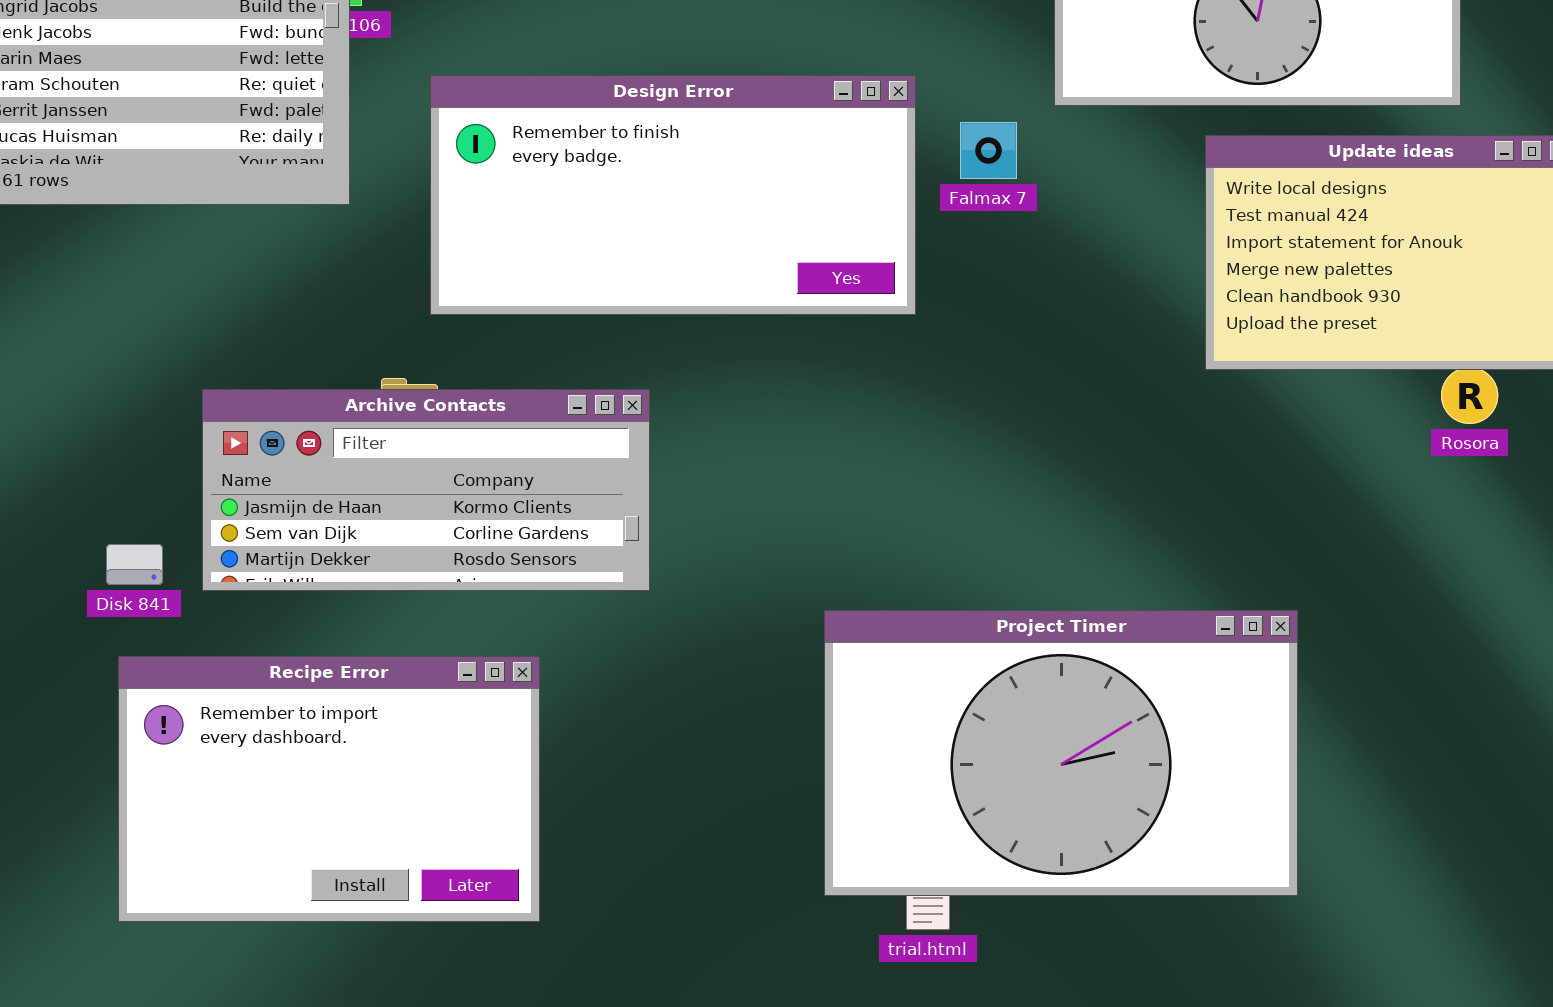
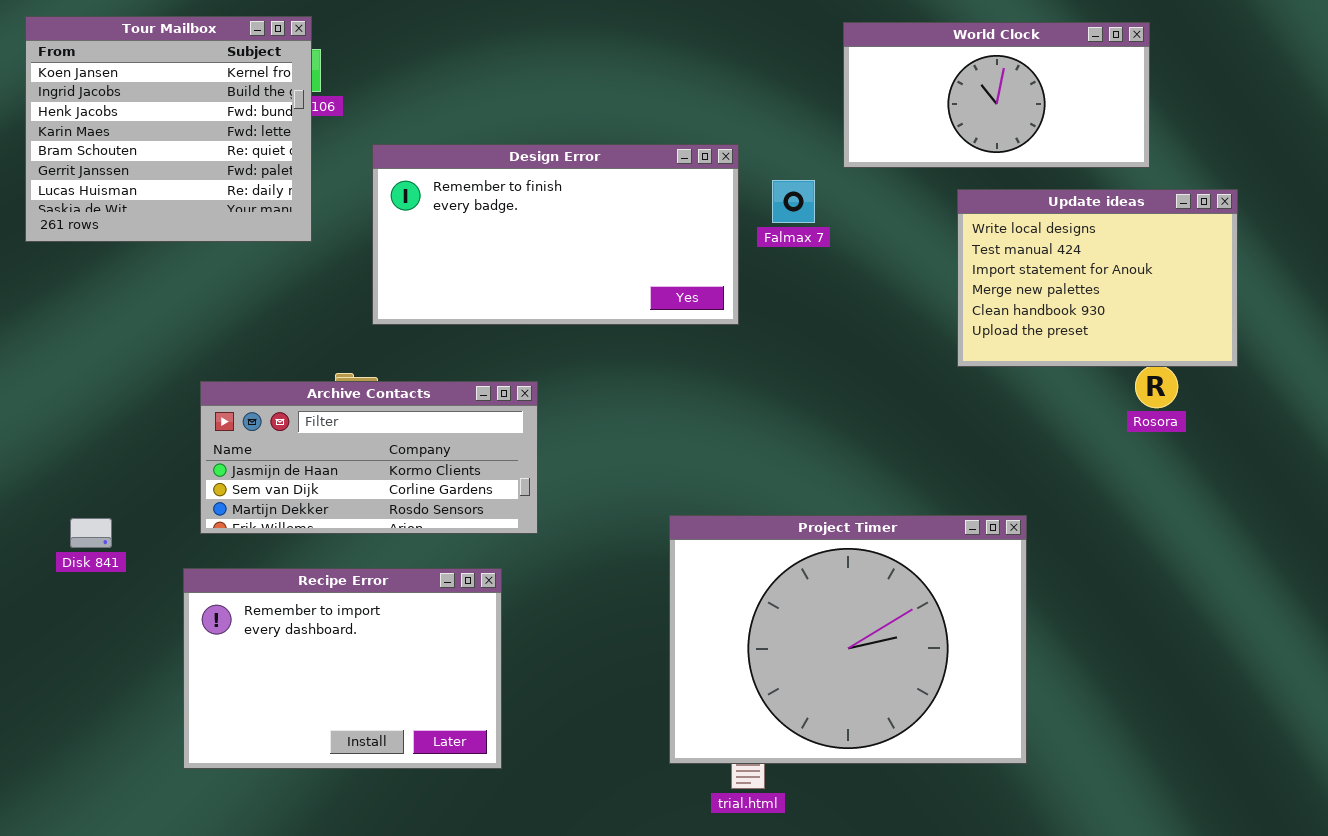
Disk 841: [106,544,163,585] -> [70,518,112,548], moved
Project Timer: [824,610,1298,896] -> [669,515,1027,764], resized
Recipe Error: [118,656,540,922] -> [183,568,502,769], moved

